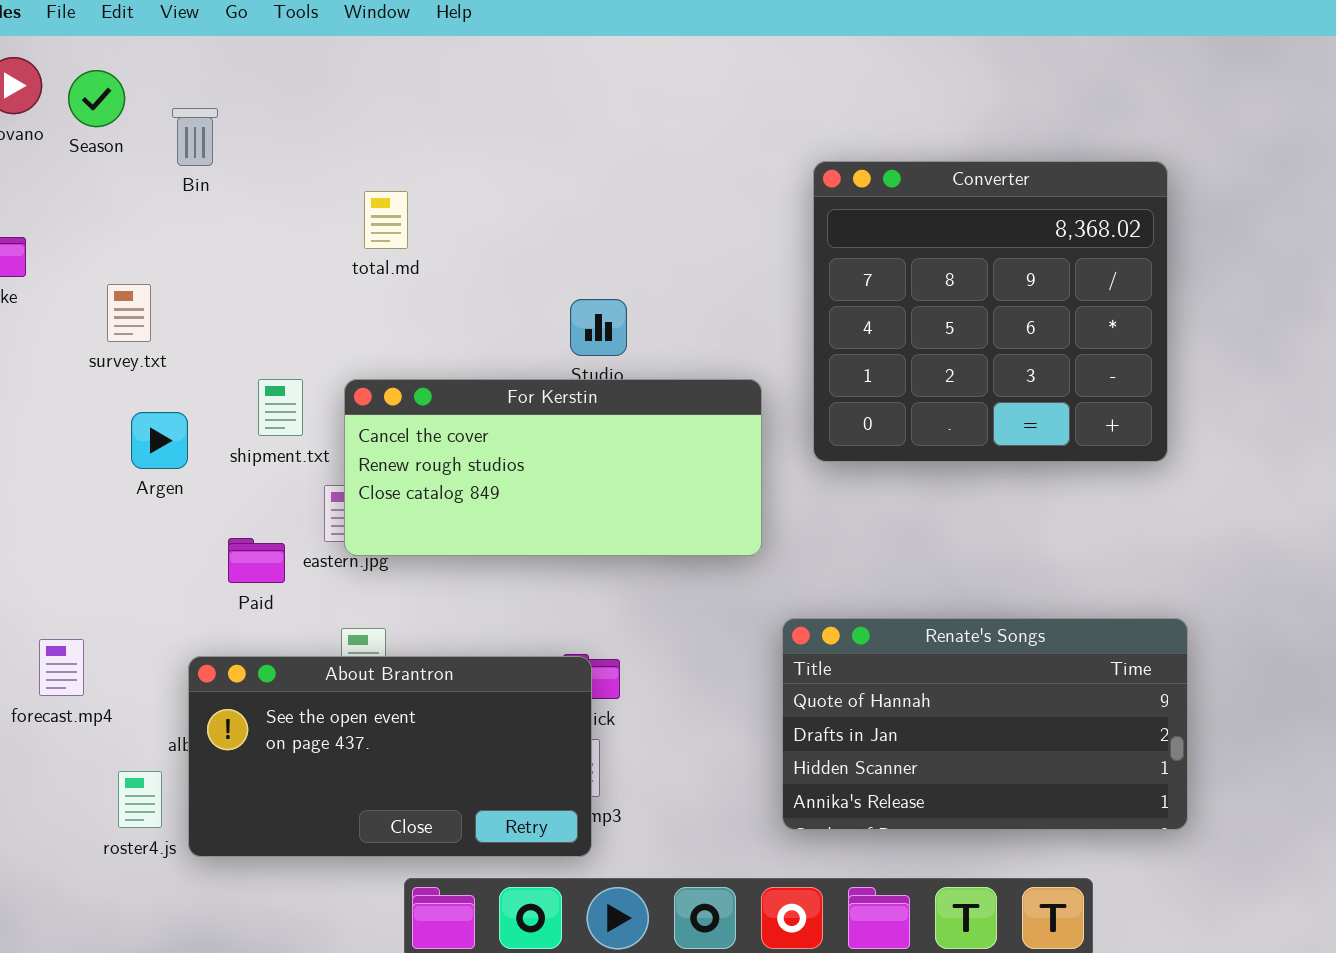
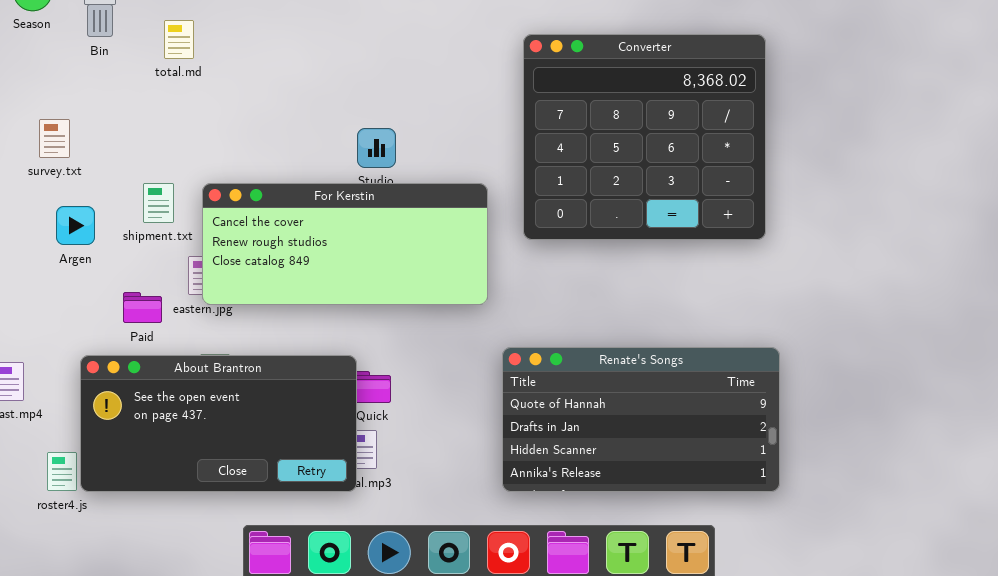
total.md: [364,191,408,249] -> [164,20,194,59], moved
About Brantron: [188,656,592,857] -> [80,355,357,492], moved

